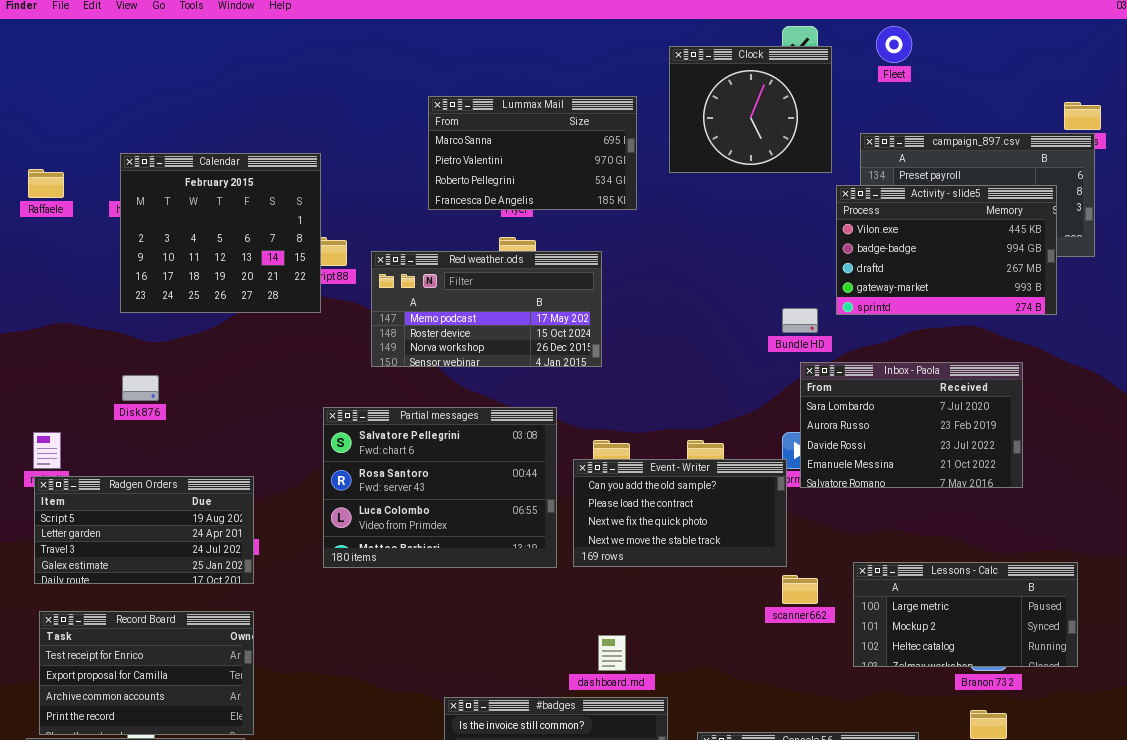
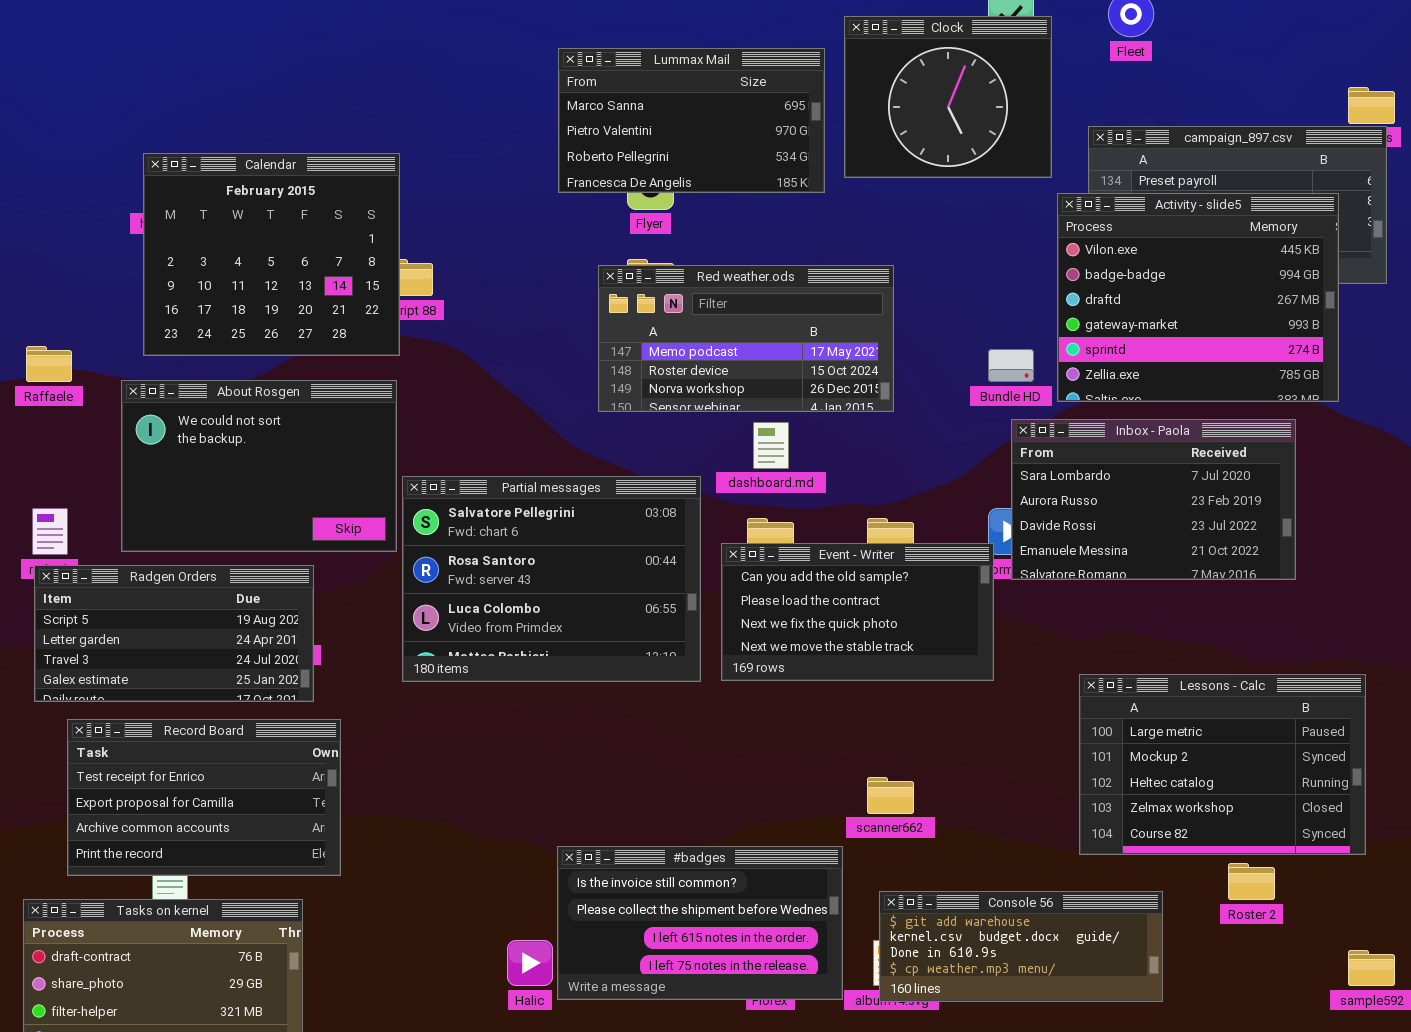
Lummax Mail: [428,96,637,210] -> [558,48,825,193], moved
Raffaele: [28,169,64,198] -> [26,346,72,382], moved
Activity - slide5: [836,185,1057,315] -> [1057,193,1339,402], resized
Red weather.ods: [371,251,602,367] -> [598,265,894,412], moved
About Rosgen: none -> [121,380,397,552], opened
Lessons - Calc: [853,562,1078,667] -> [1079,674,1366,855], resized
scanner662: [782,575,818,604] -> [867,777,914,814], moved
Record Board: [39,611,254,735] -> [67,719,341,876], moved
dashboard.md: [598,635,626,671] -> [753,422,789,469], moved

